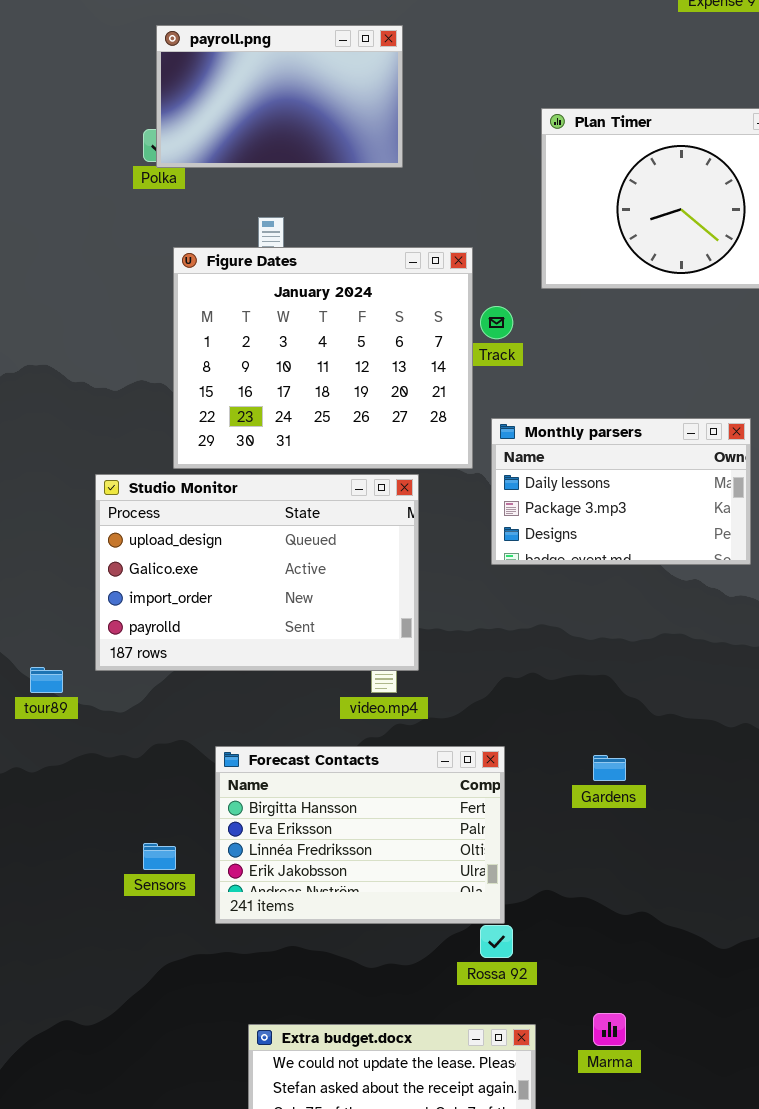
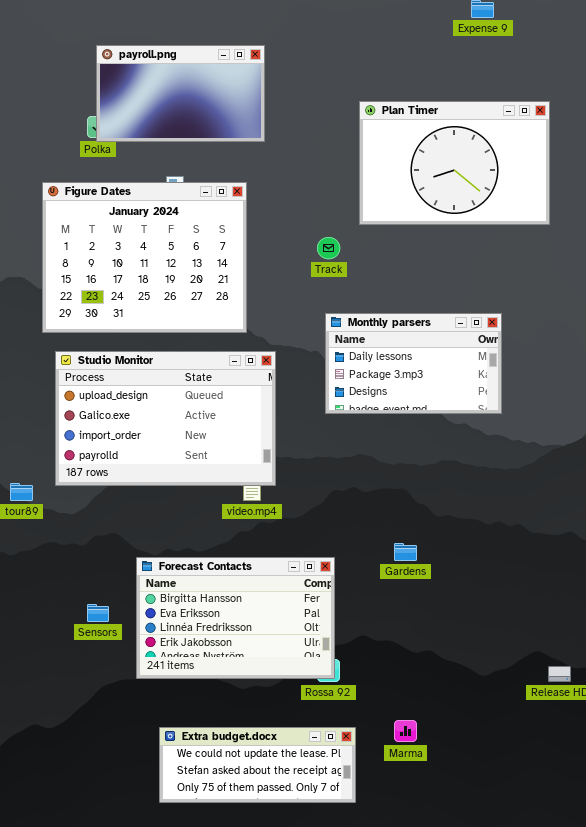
Figure Dates: [173,247,473,469] -> [42,182,247,333], moved
Forecast Contacts: [215,746,505,924] -> [136,557,335,679], moved

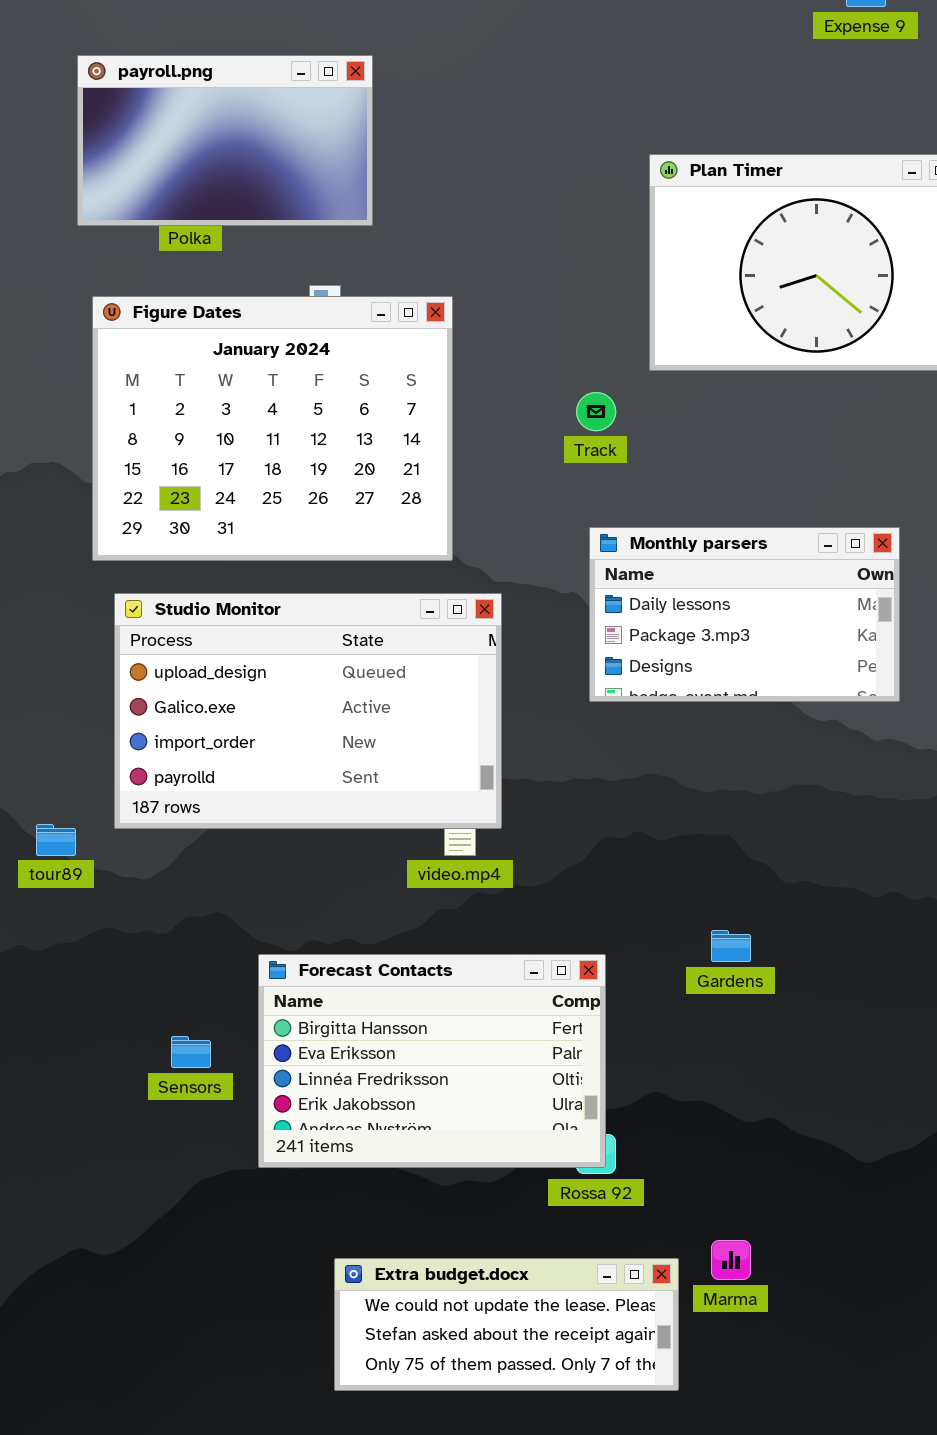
payroll.png: [96,45,265,142] -> [77,55,373,226], moved
Extra budget.docx: [159,727,356,803] -> [334,1258,679,1391], moved

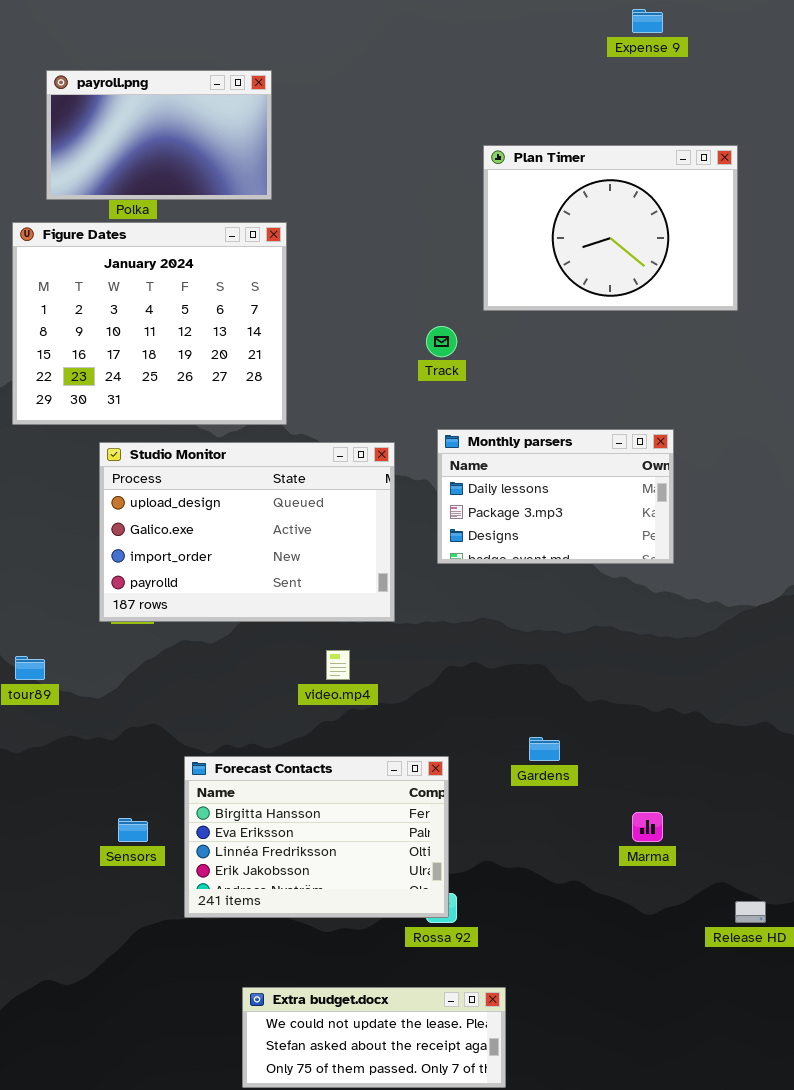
Figure Dates: [92,296,453,561] -> [12,222,287,425], moved
Studio Monitor: [114,593,502,829] -> [99,442,395,622], moved
Marma: [711,1240,751,1280] -> [632,812,663,842], moved

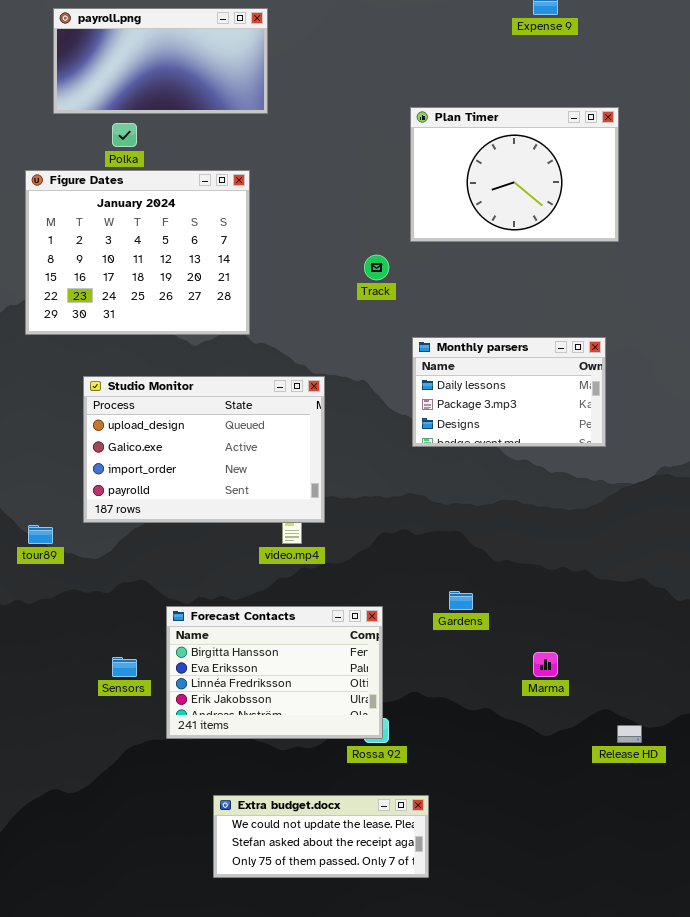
payroll.png: [46,70,272,200] -> [53,8,268,114], moved, resized
Monthly parsers: [437,429,674,564] -> [412,337,606,447], moved
Studio Monitor: [99,442,395,622] -> [83,376,325,523], moved

